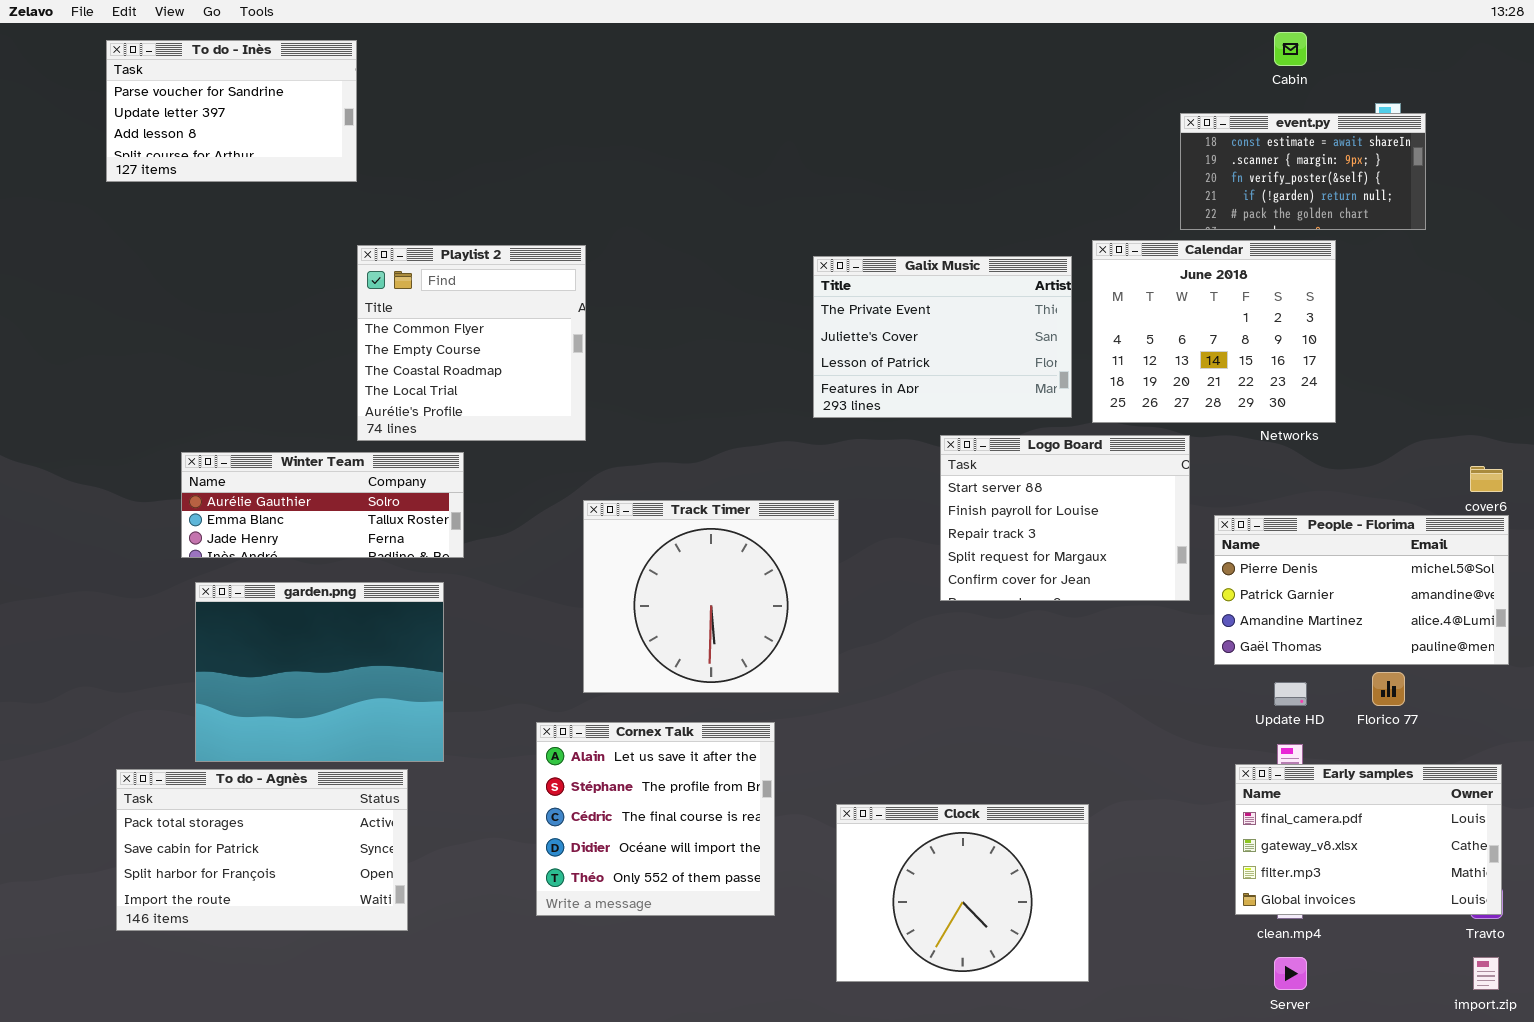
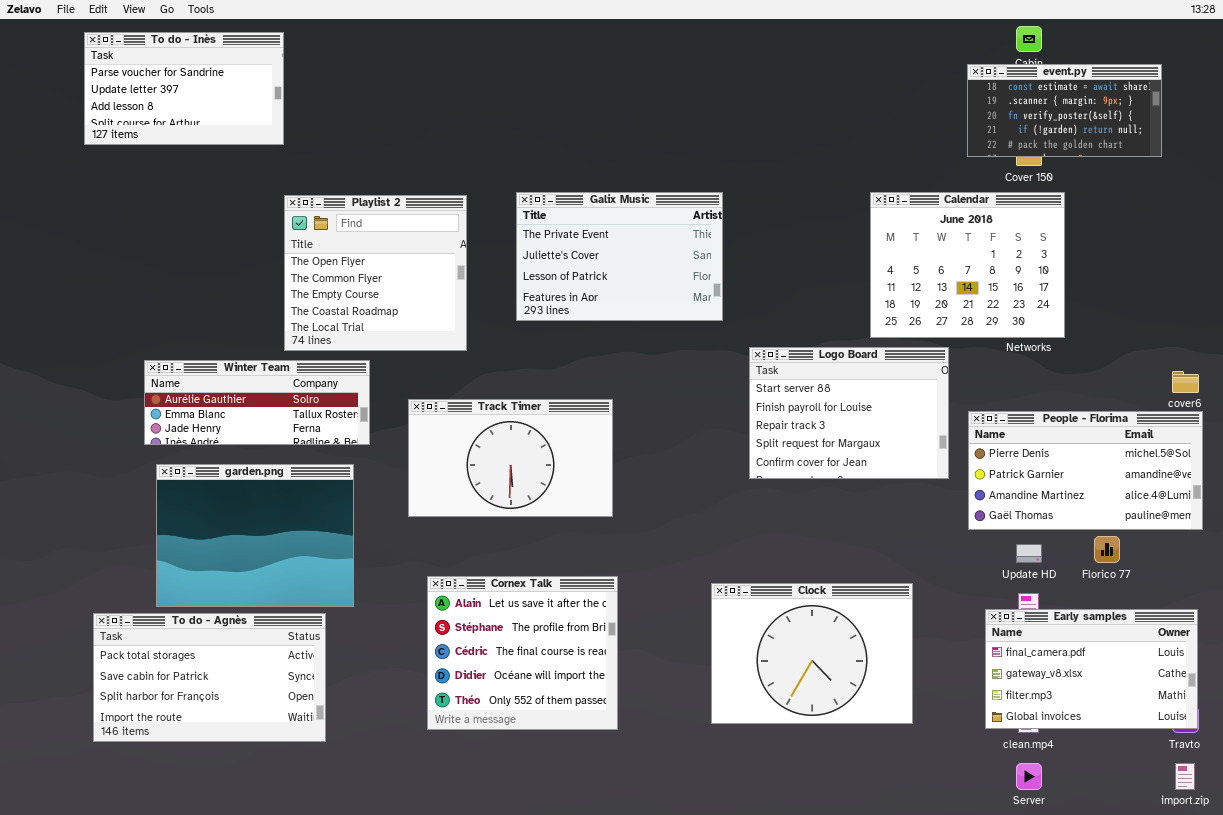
event.py: [1180,113,1426,230] -> [967,64,1162,157], moved
Playlist 2: [357,245,586,441] -> [284,195,467,351], scrolled up 1 row
Galix Music: [813,256,1072,418] -> [516,192,723,321], moved
Track Timer: [583,500,839,693] -> [408,399,613,517], moved, resized
Clock: [836,804,1089,982] -> [711,583,913,724], moved

